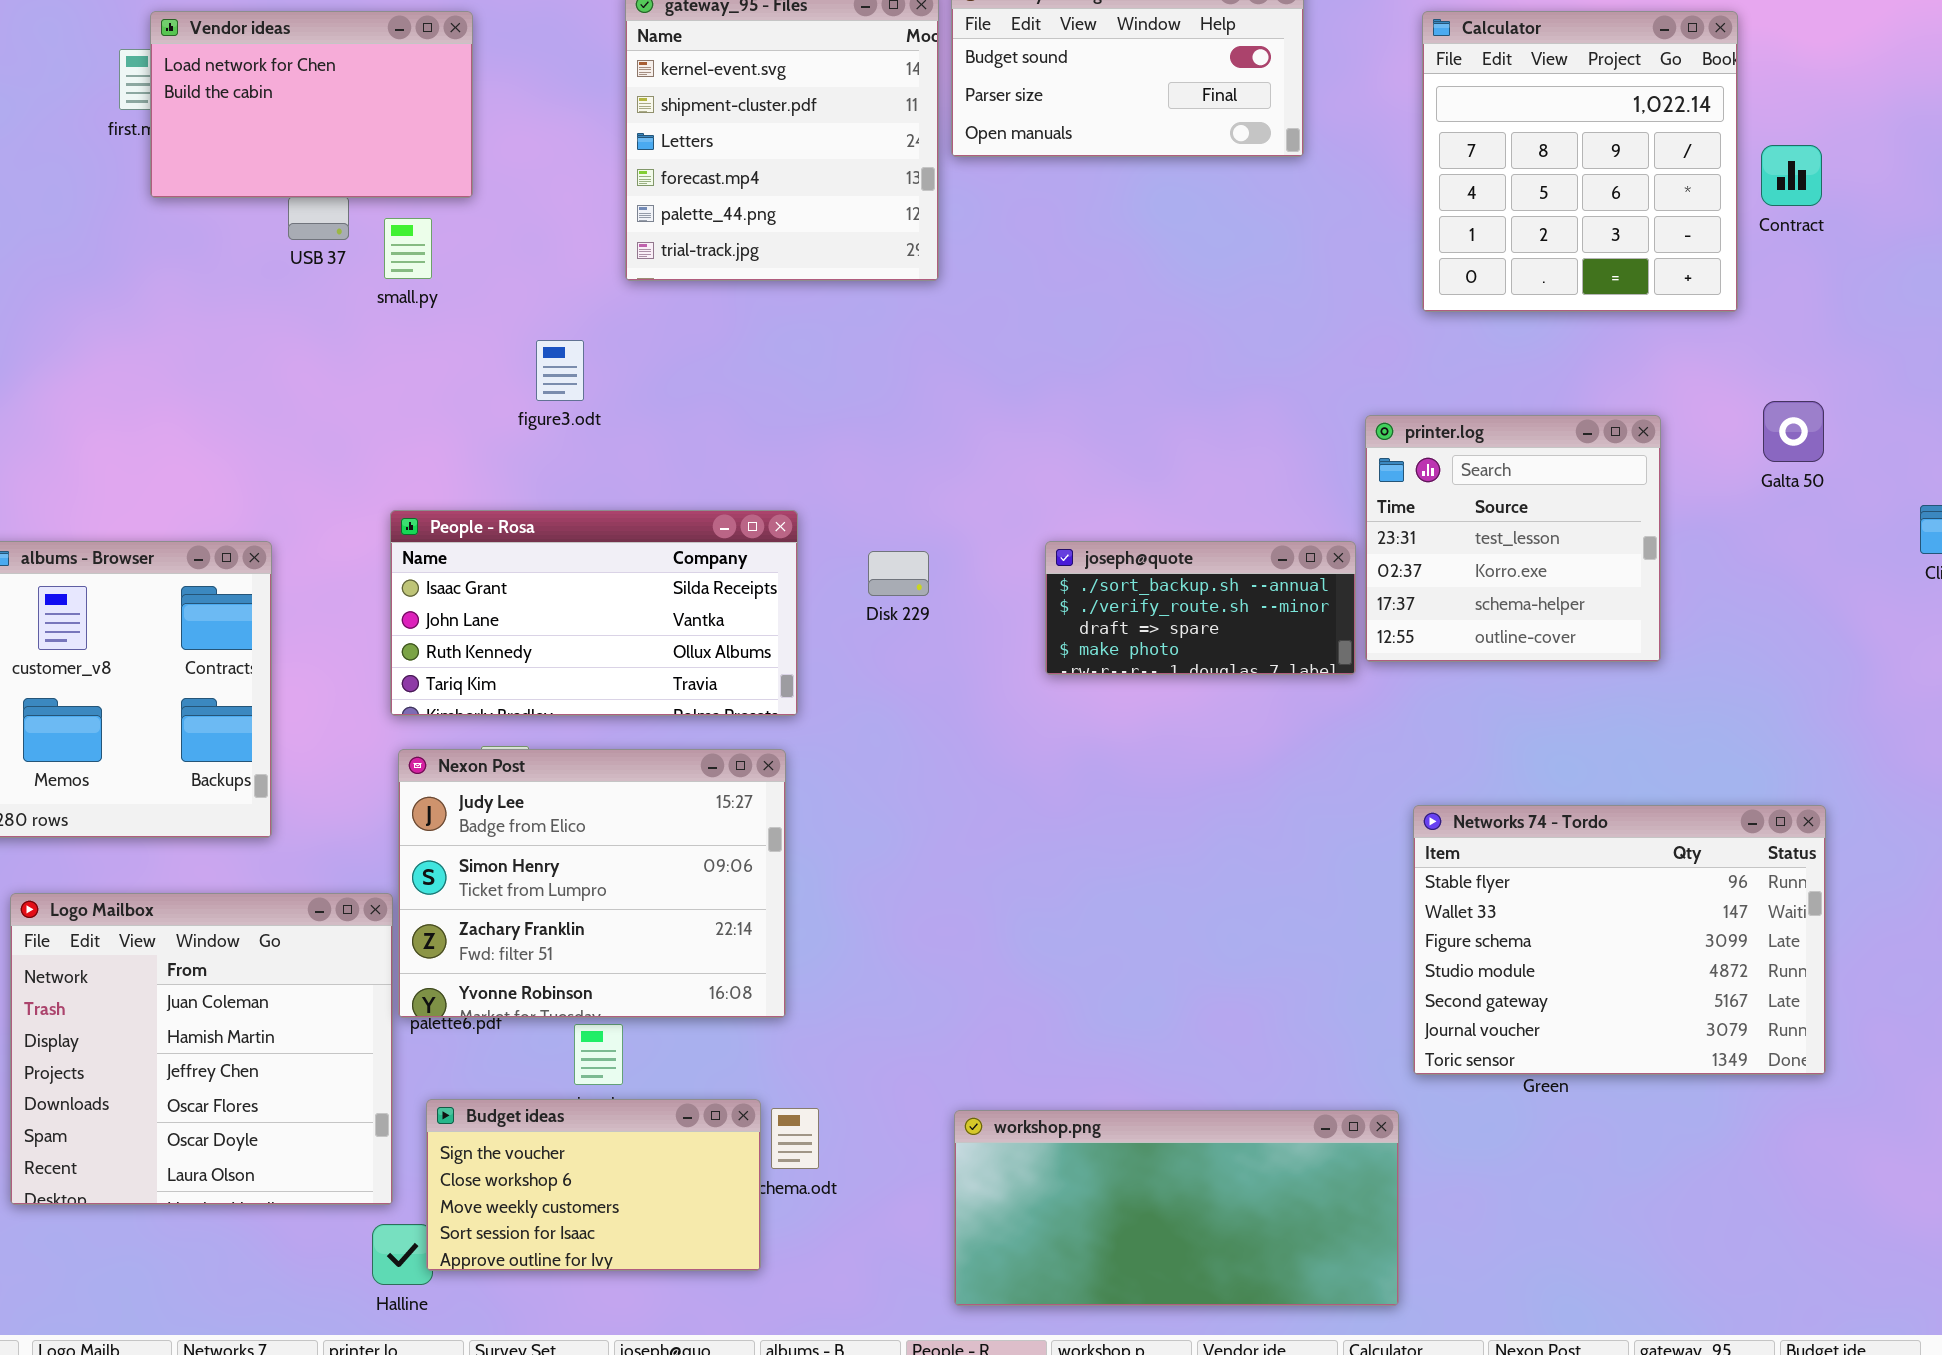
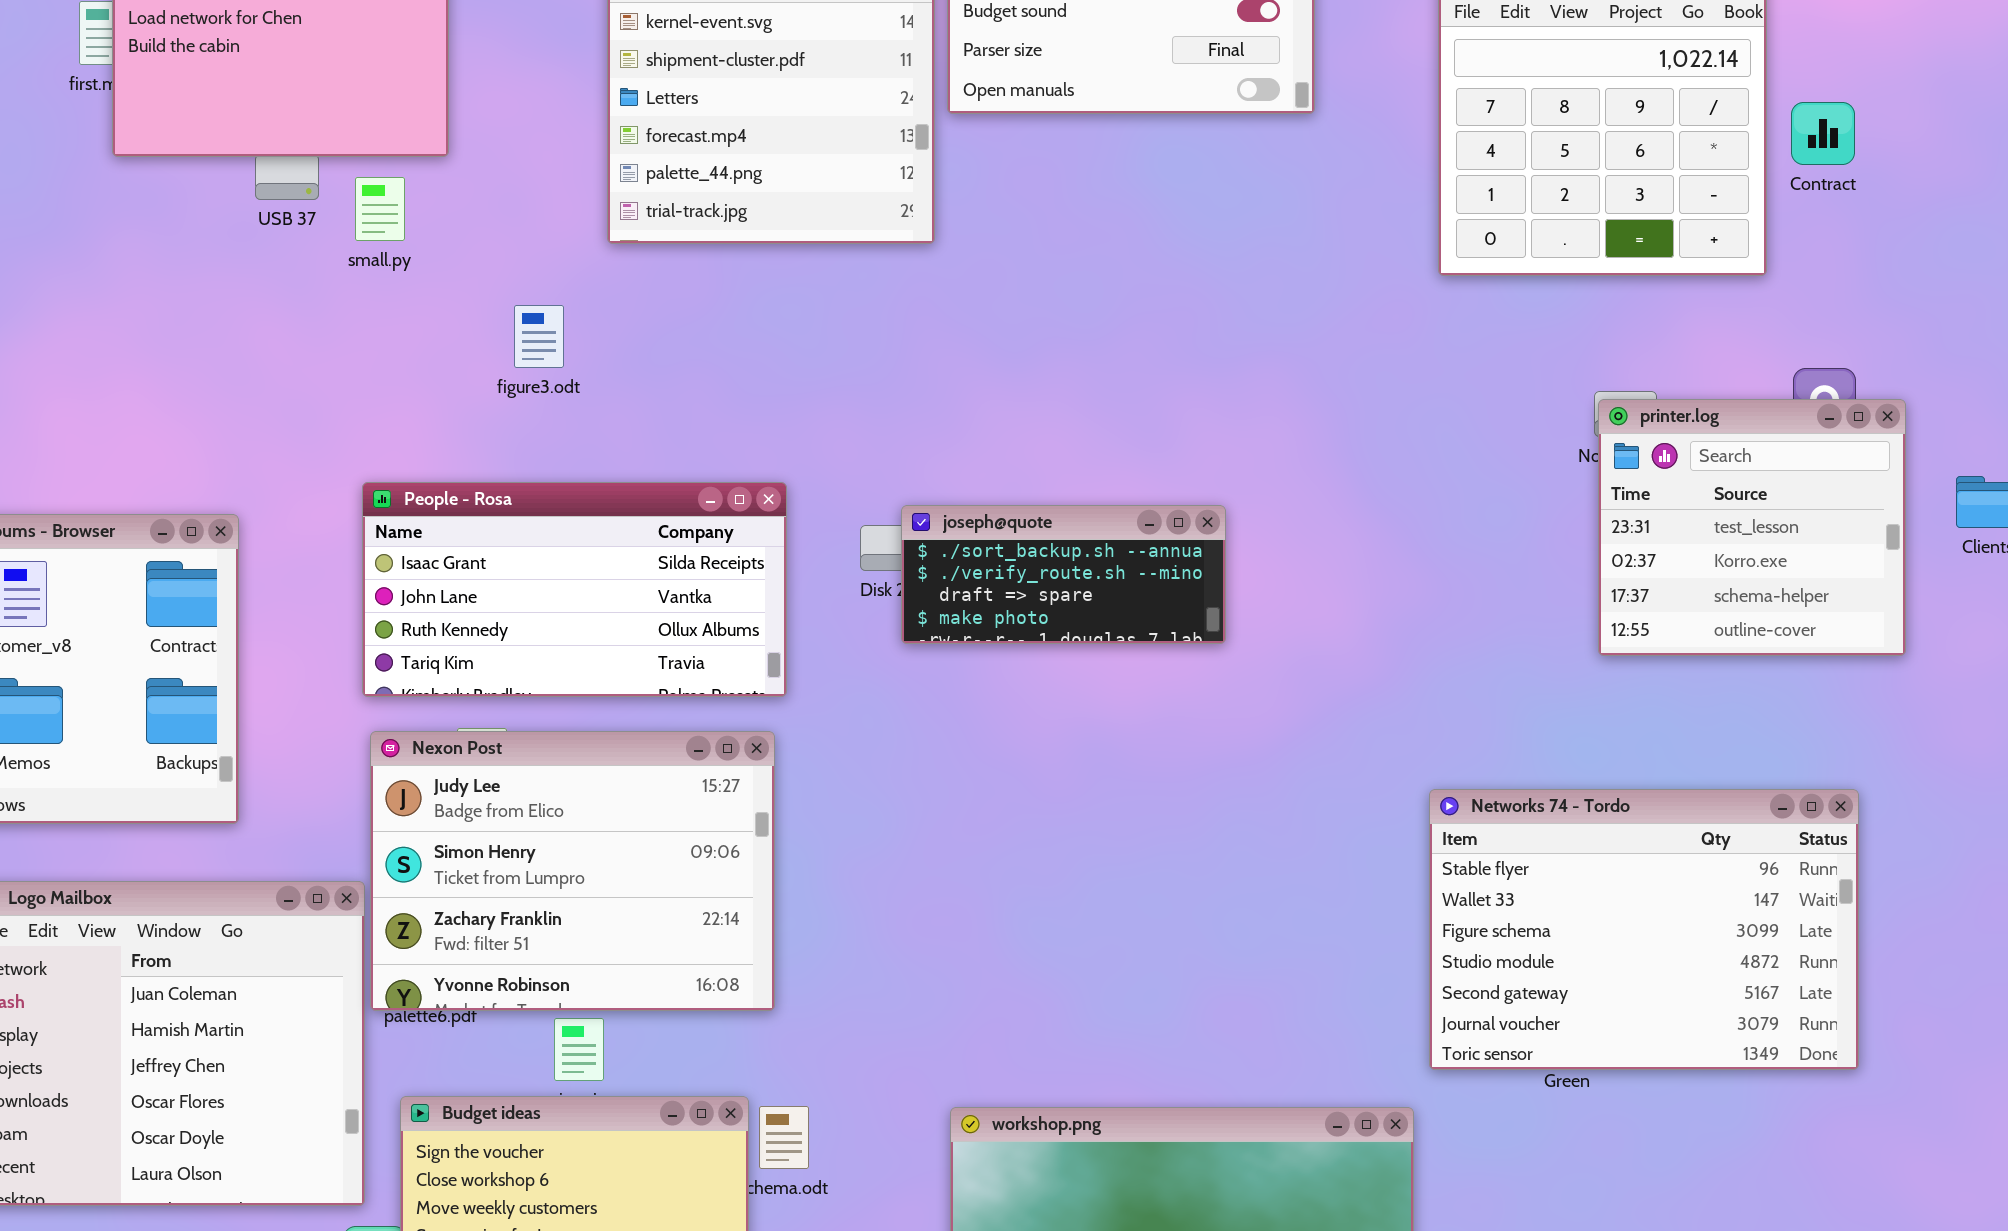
printer.log: [1365,415,1661,662] -> [1598,399,1906,656], moved
joseph@quote: [1045,541,1356,675] -> [901,505,1226,644], moved

